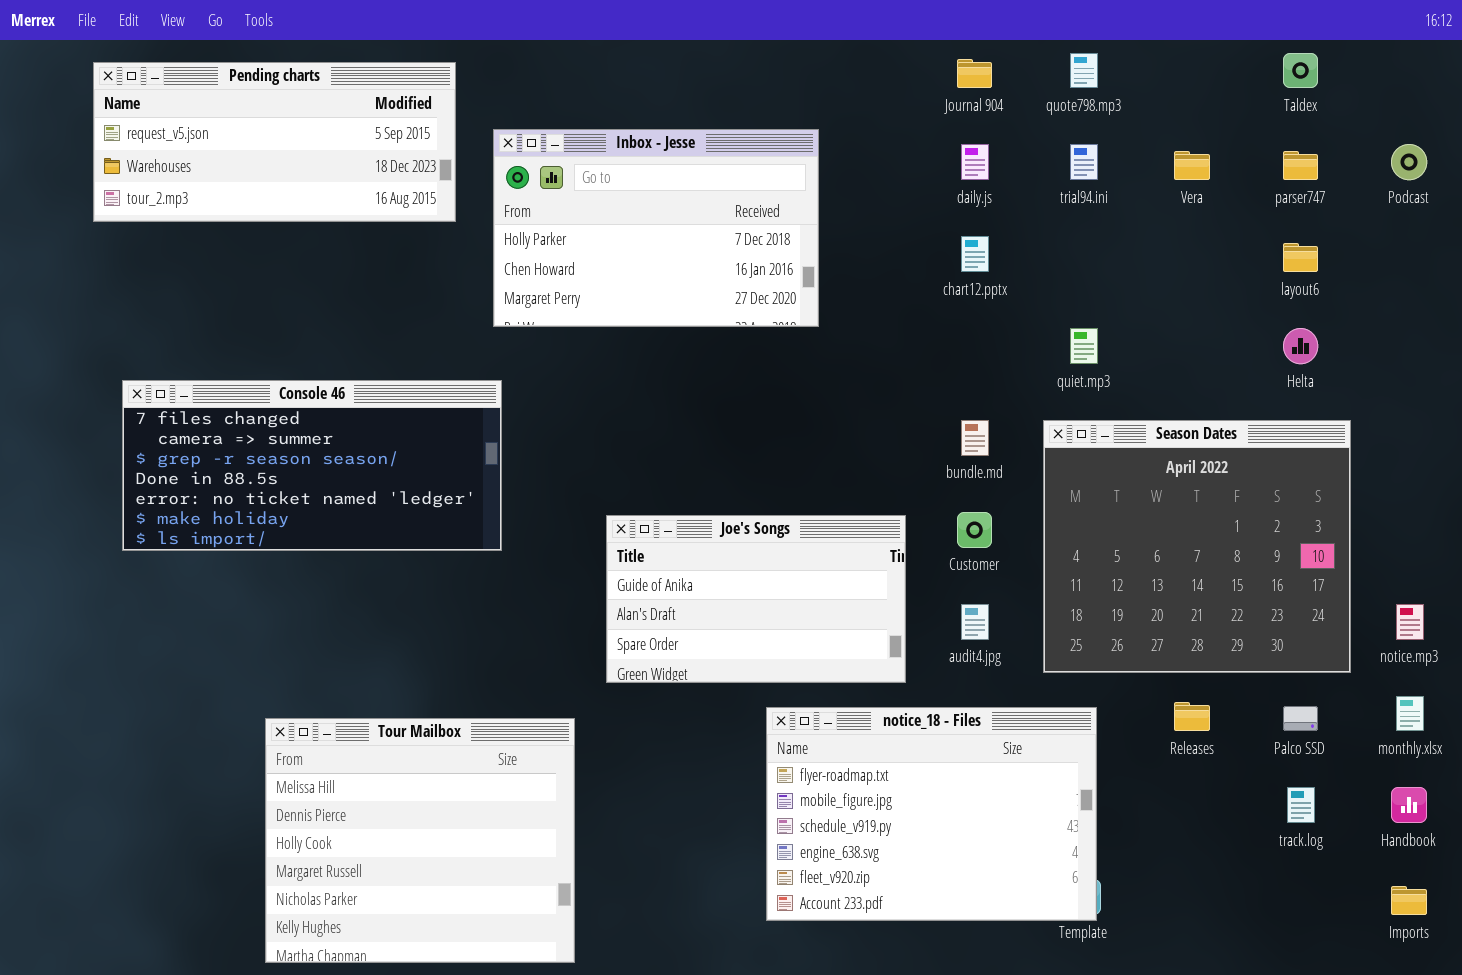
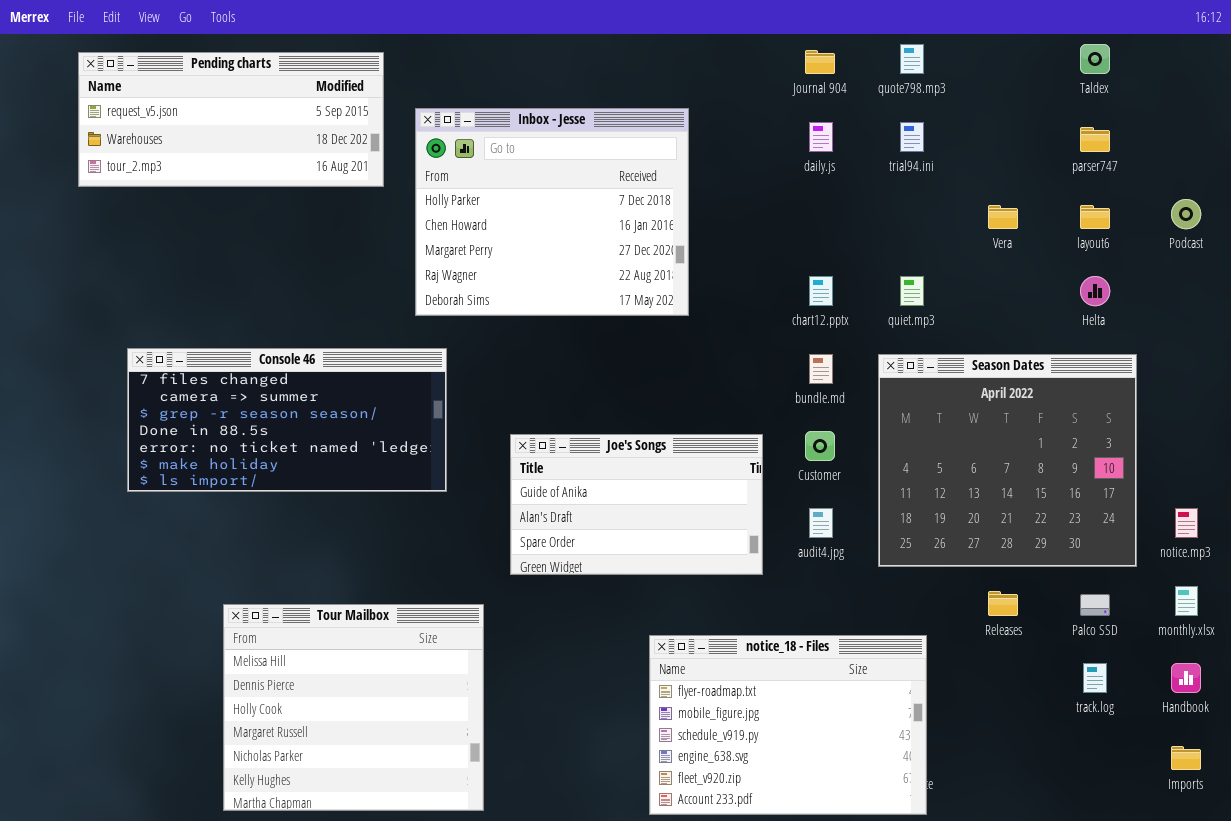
Inbox - Jesse: [493,129,819,327] -> [415,108,689,316], resized
Podcast: [1391,144,1427,180] -> [1171,199,1201,229], moved
Vera: [1174,151,1210,180] -> [988,205,1018,229], moved
chart12.pptx: [961,236,989,272] -> [809,276,833,306], moved
Console 46: [122,380,502,551] -> [127,348,447,492], moved
notice_18 - Files: [766,707,1097,921] -> [649,635,927,815], moved

